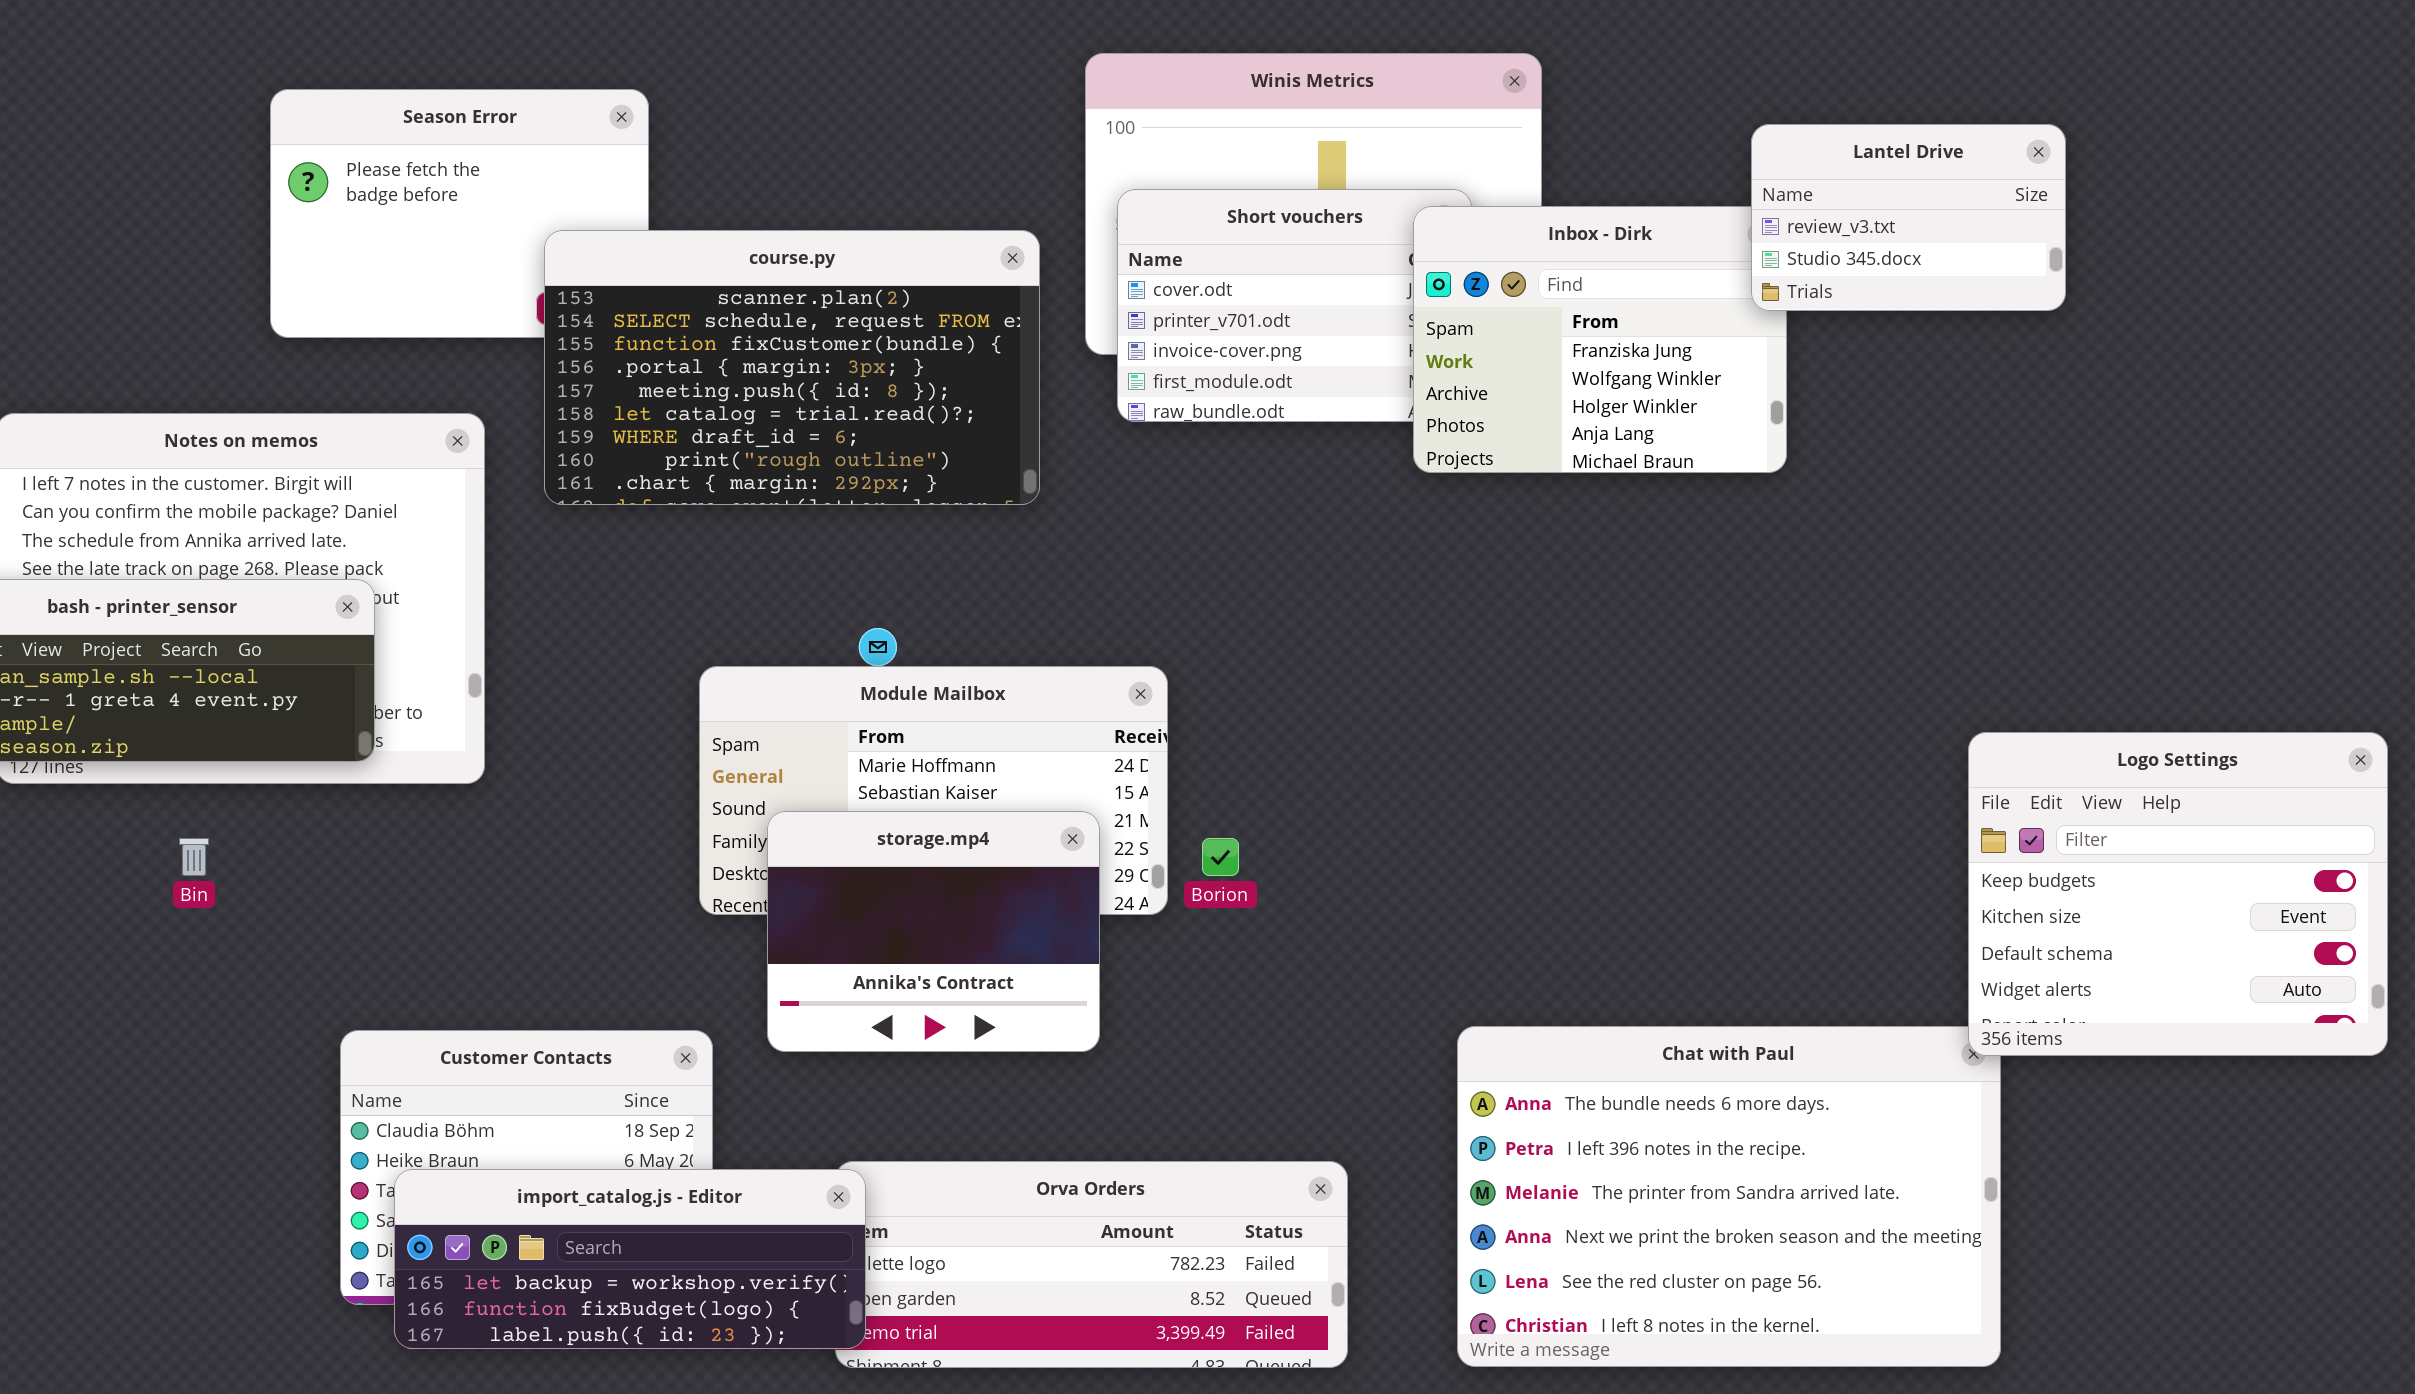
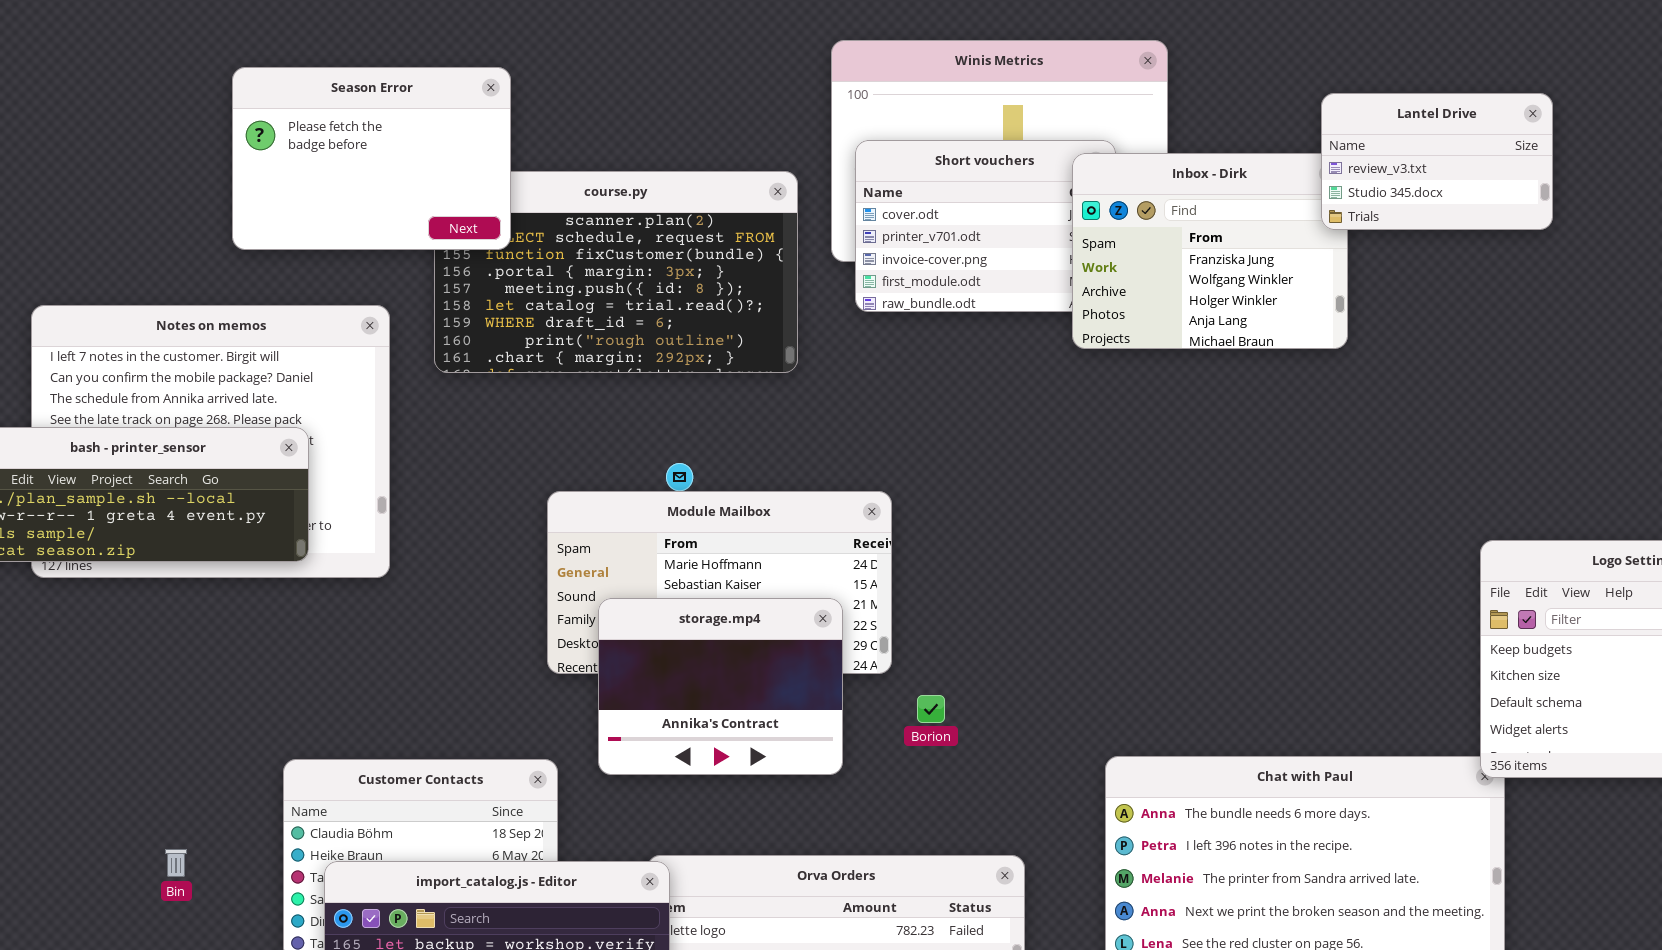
Season Error: [270,89,649,338] -> [232,67,511,250], raised
Bin: [179,838,209,876] -> [165,849,187,877], moved
Borion: [1202,838,1239,876] -> [917,695,945,723], moved

